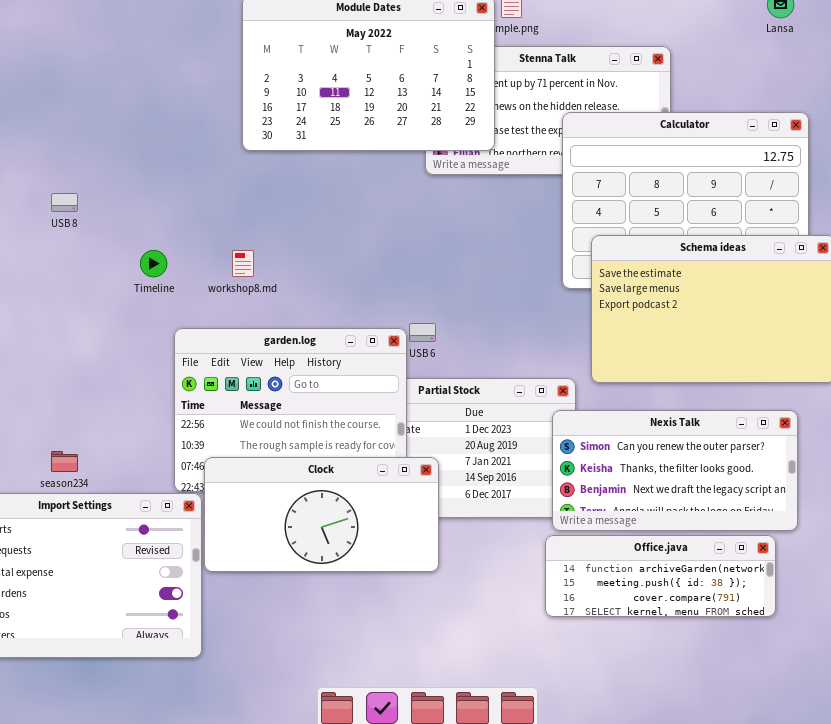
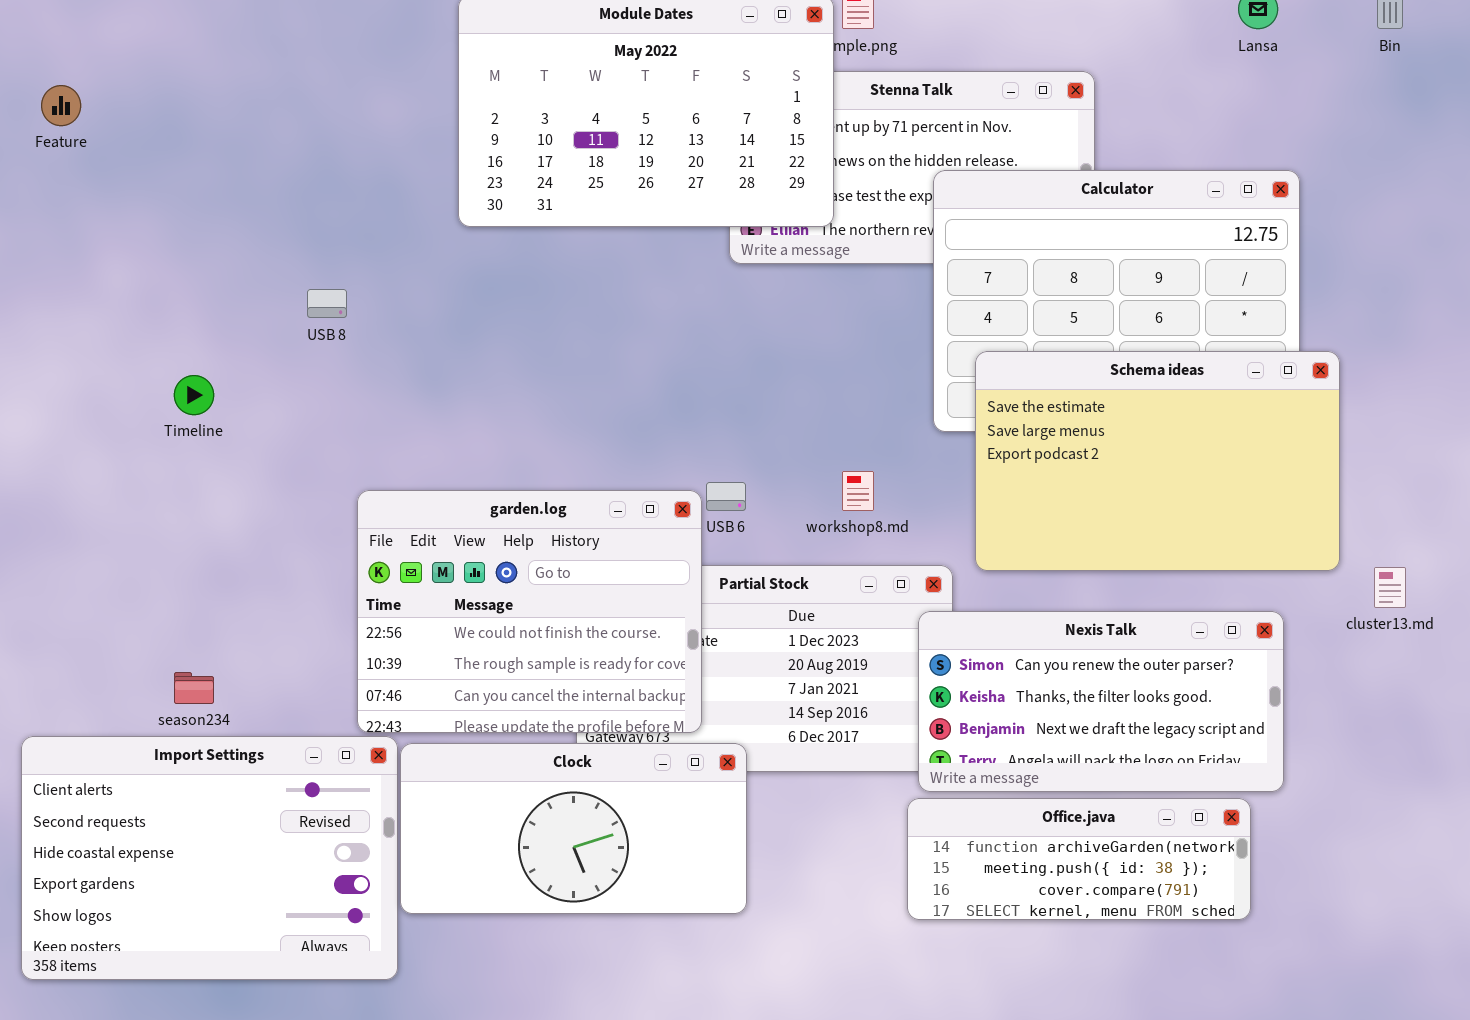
USB 8: [51,193,78,212] -> [307,289,347,318], moved
Timeline: [140,250,167,277] -> [174,375,214,415], moved
workshop8.md: [232,250,254,277] -> [842,471,874,511], moved
Clock: [204,457,439,572] -> [400,743,747,914], moved

